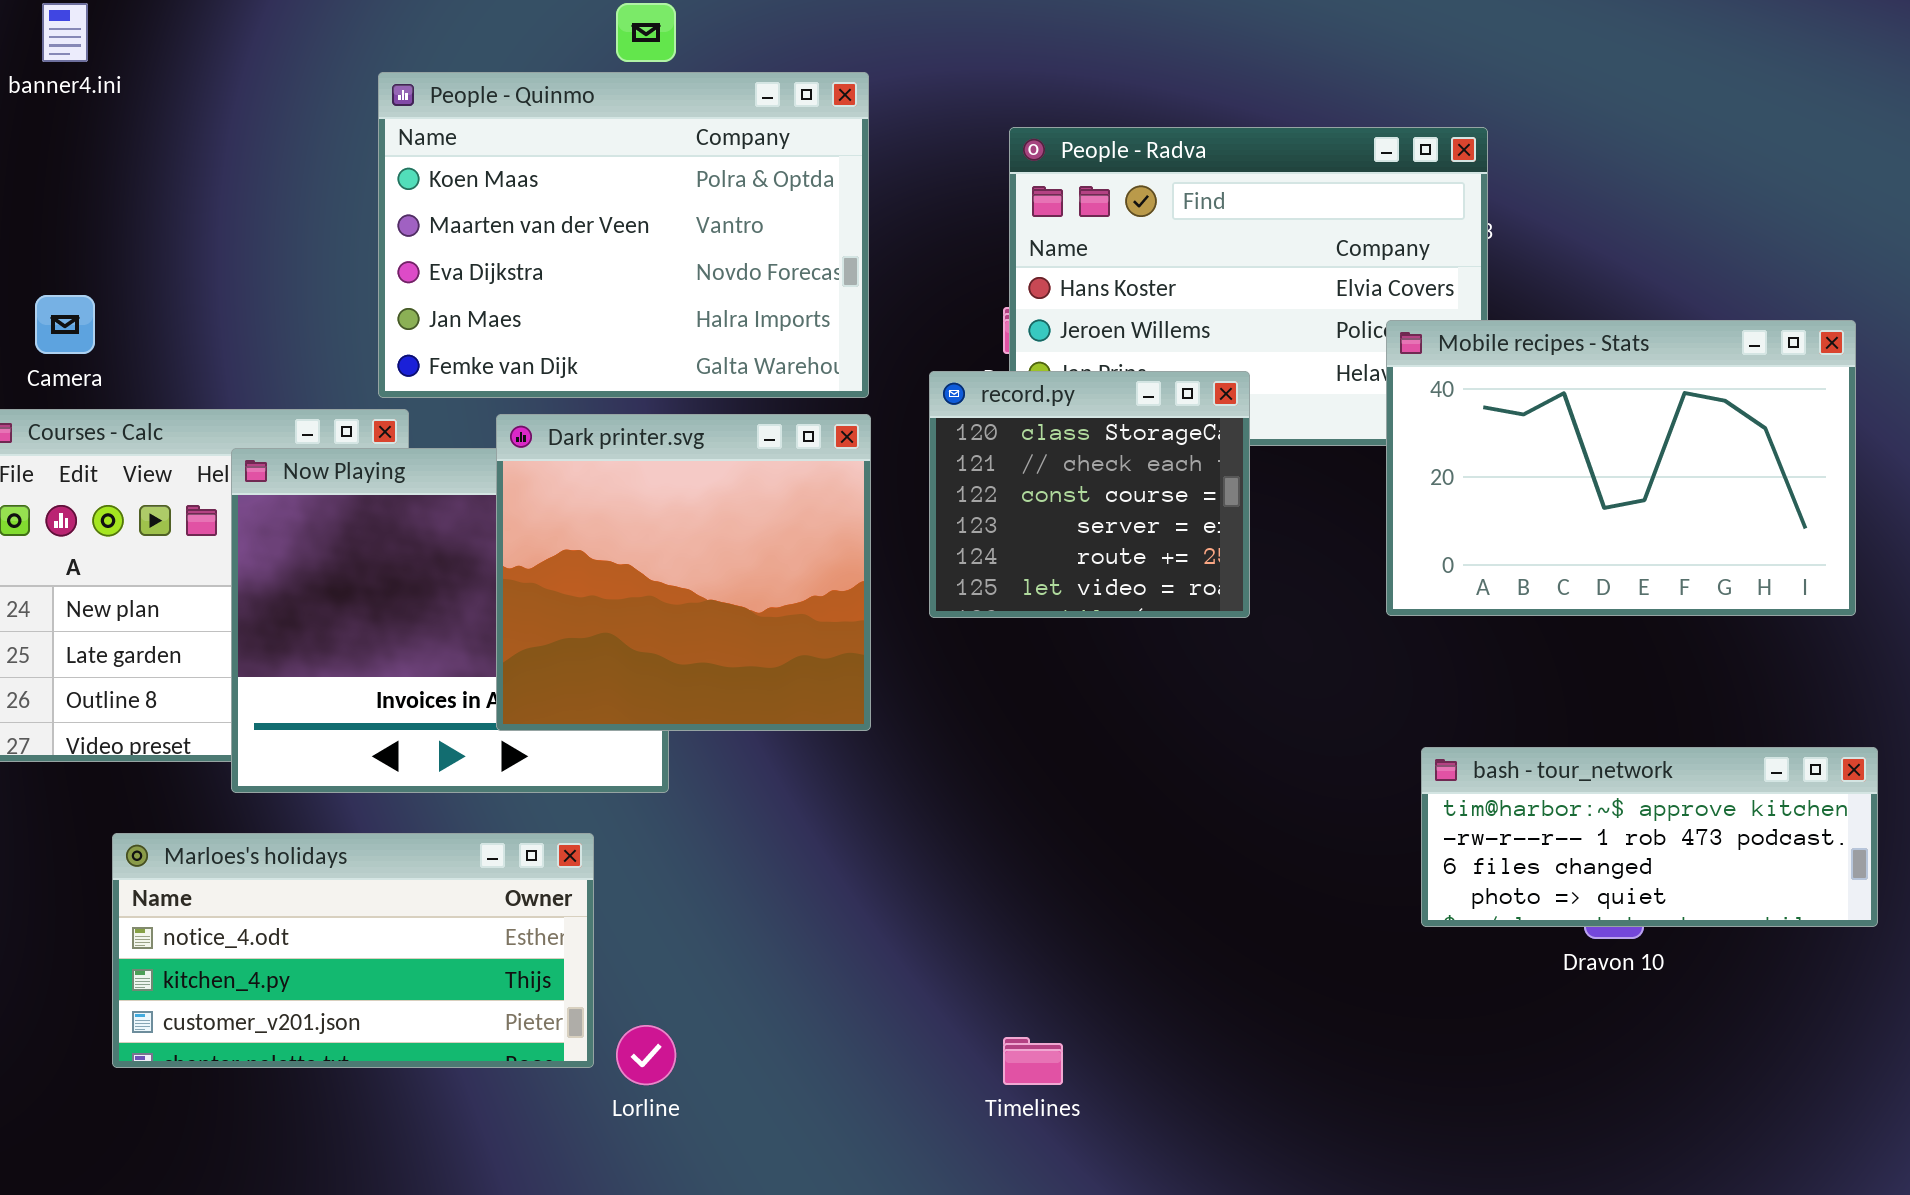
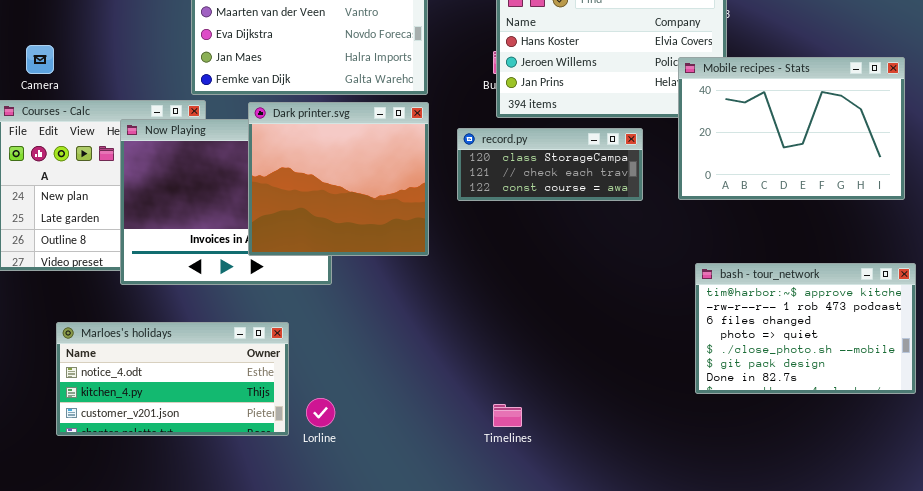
record.py: [929,371,1250,618] -> [457,128,643,201], resized
bash - tour_network: [1421,747,1878,927] -> [695,263,916,394], resized
Marloes's holidays: [112,833,594,1068] -> [56,322,289,436], moved

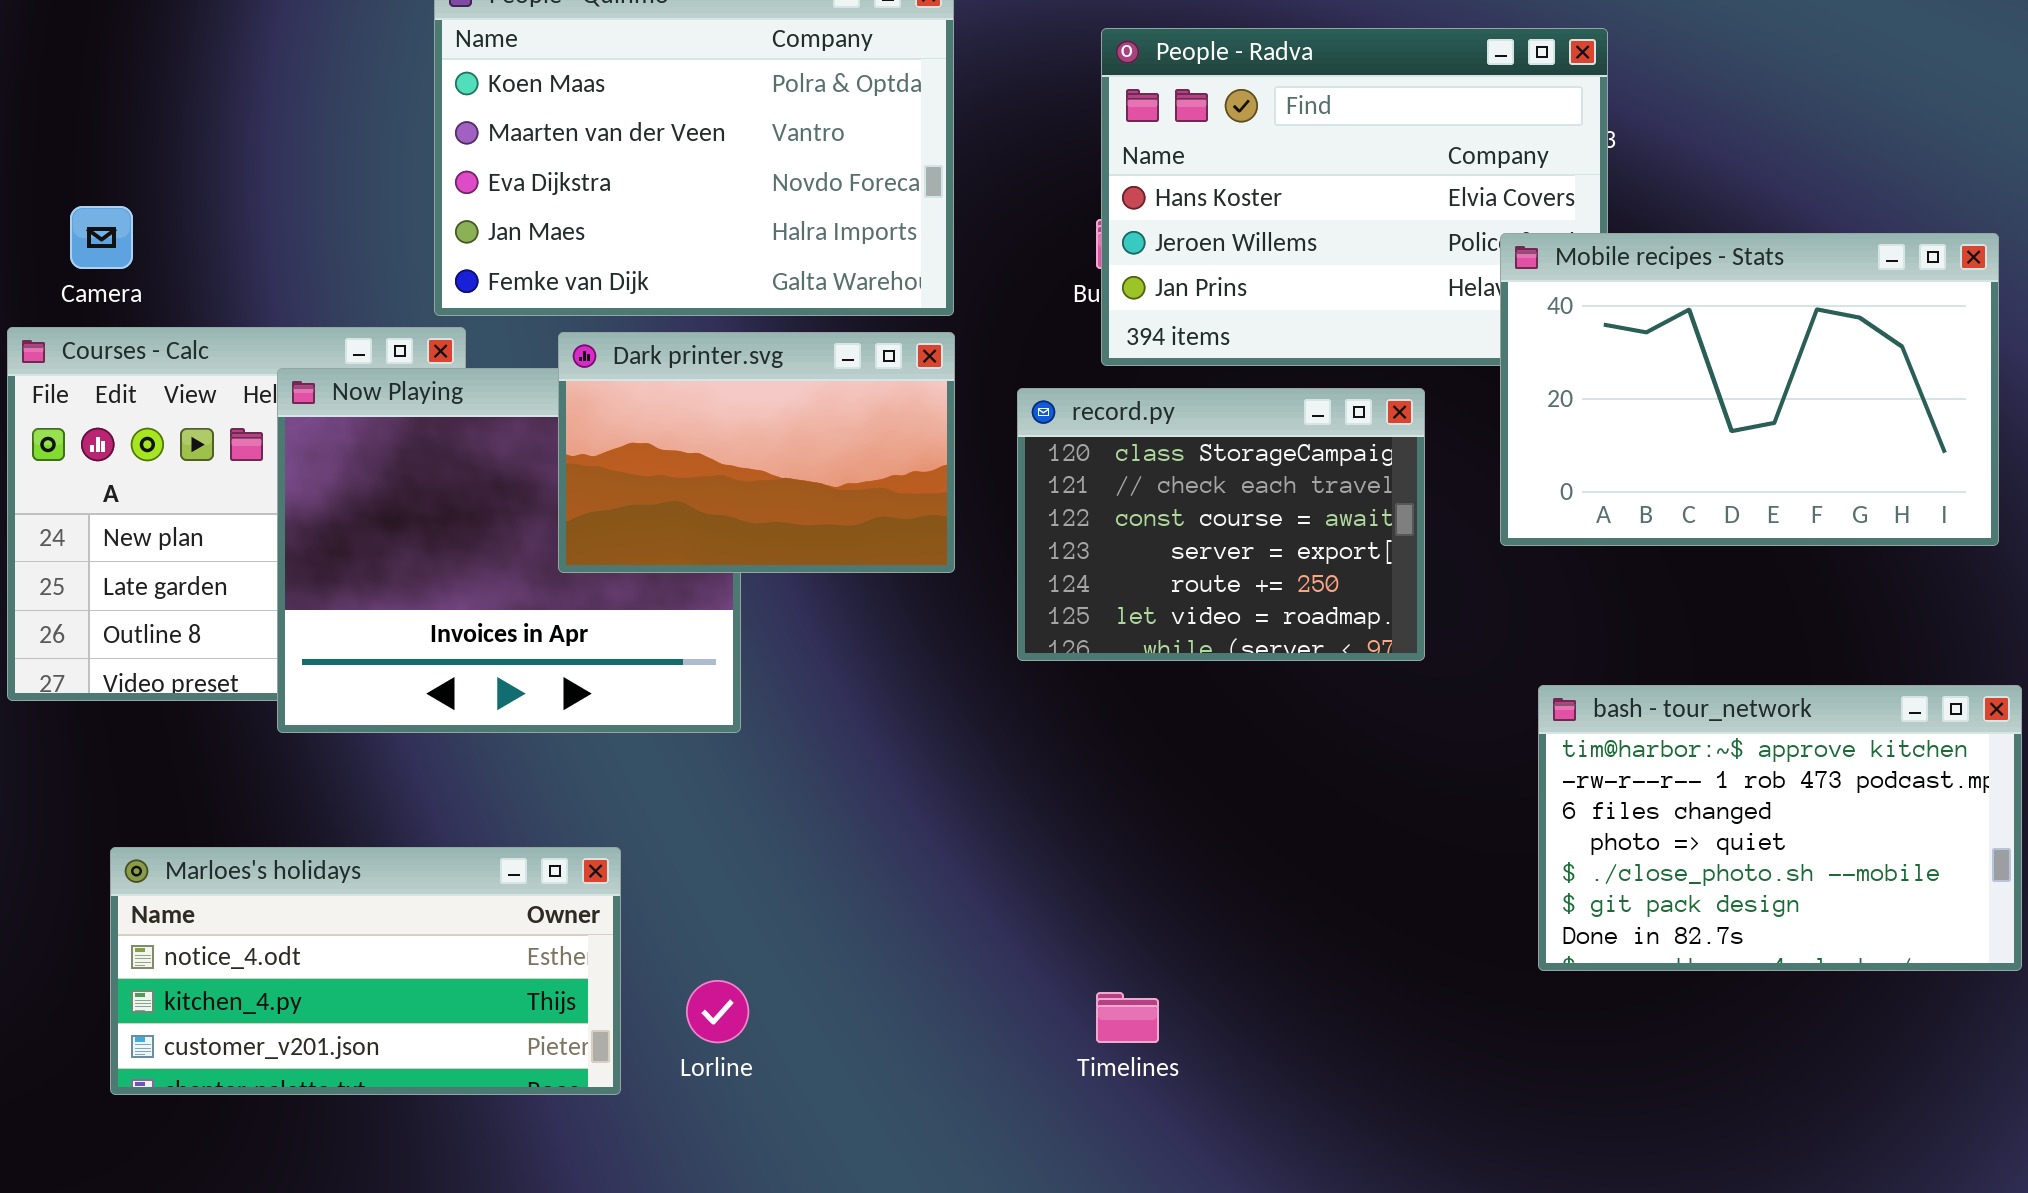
Dark printer.svg: [248,102,429,256] -> [558,332,955,573], resized
record.py: [457,128,643,201] -> [1017,388,1425,661], resized
Marloes's holidays: [56,322,289,436] -> [110,847,621,1095], moved

